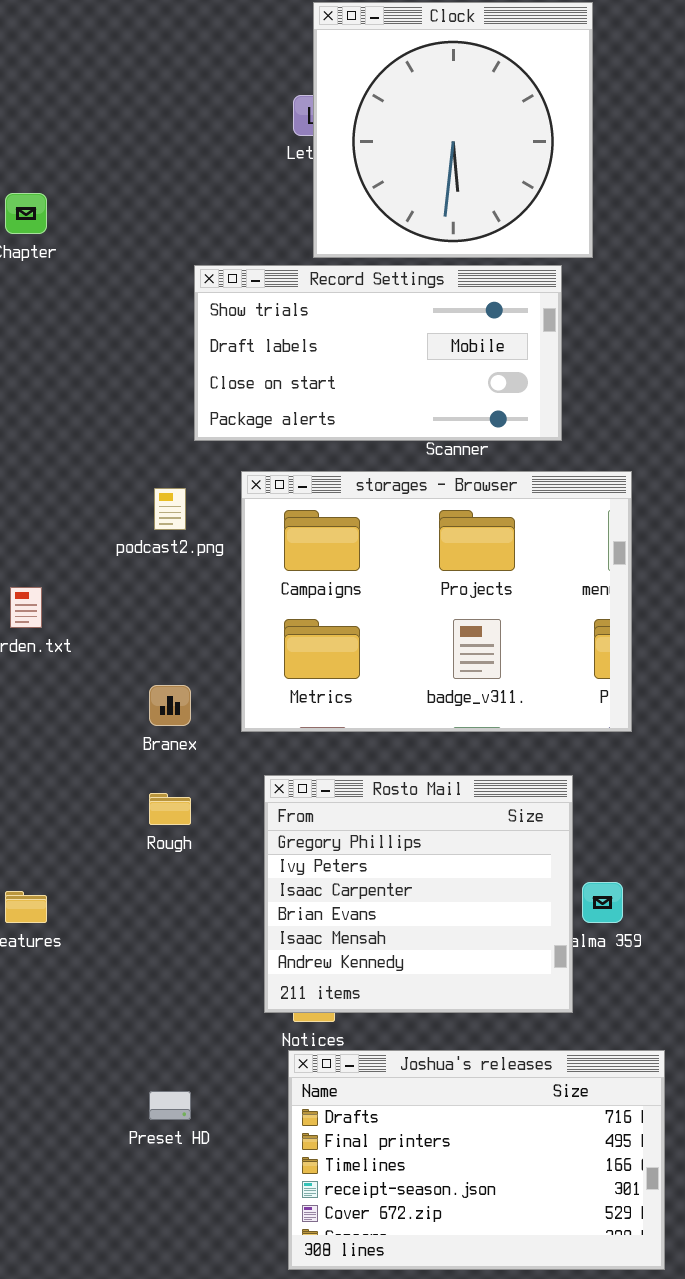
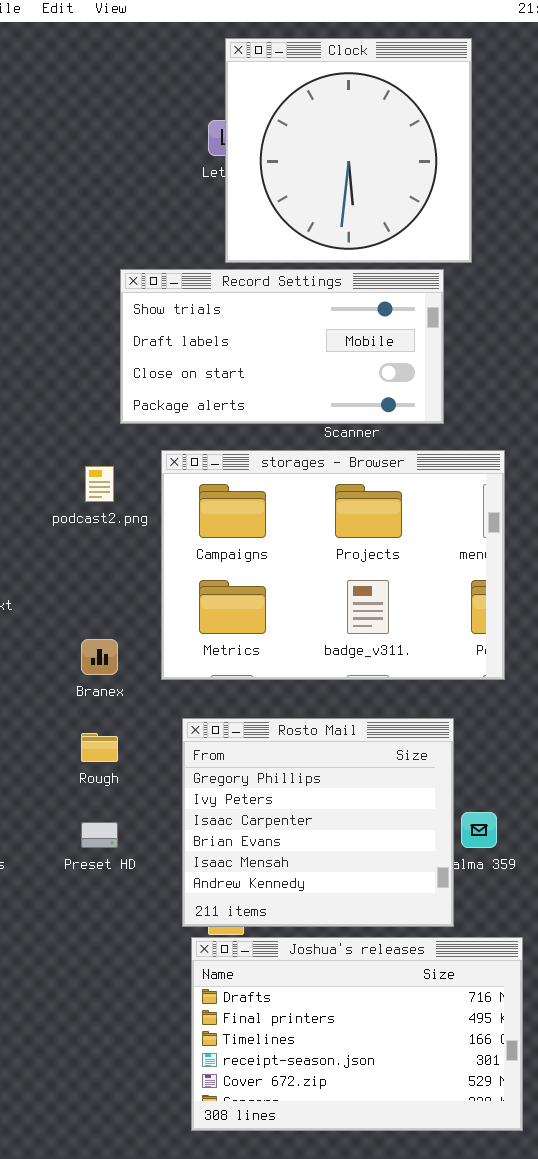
Joshua's releases: [288,1050,665,1270] -> [191,937,523,1131], moved
Preset HD: [149,1091,191,1120] -> [81,822,118,848], moved

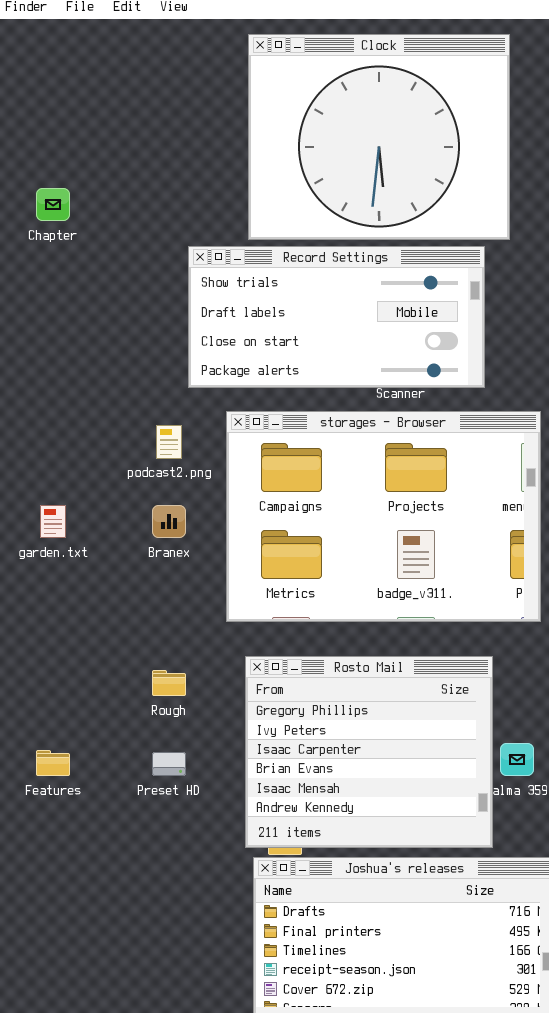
Clock: [225,38,472,263] -> [248,34,510,240], resized
Branex: [81,639,118,675] -> [152,505,186,538], moved

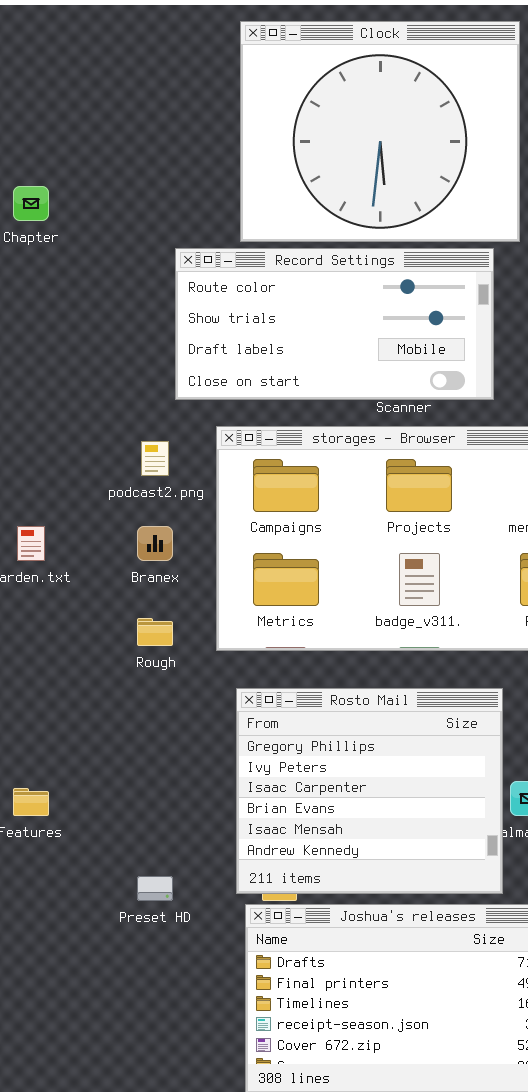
Record Settings: [188,246,485,388] -> [175,248,494,400], scrolled up 1 row
Rough: [152,670,186,696] -> [137,618,173,646], moved
Preset HD: [152,752,186,776] -> [137,876,173,901], moved

